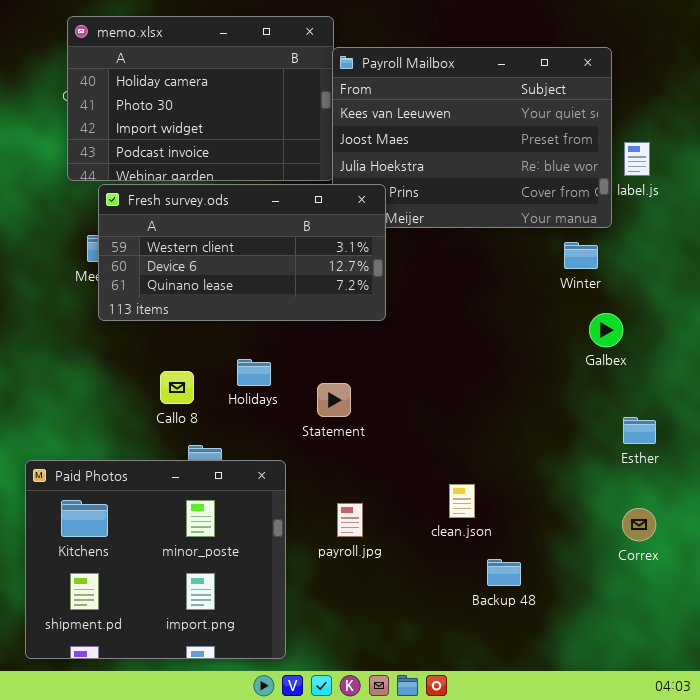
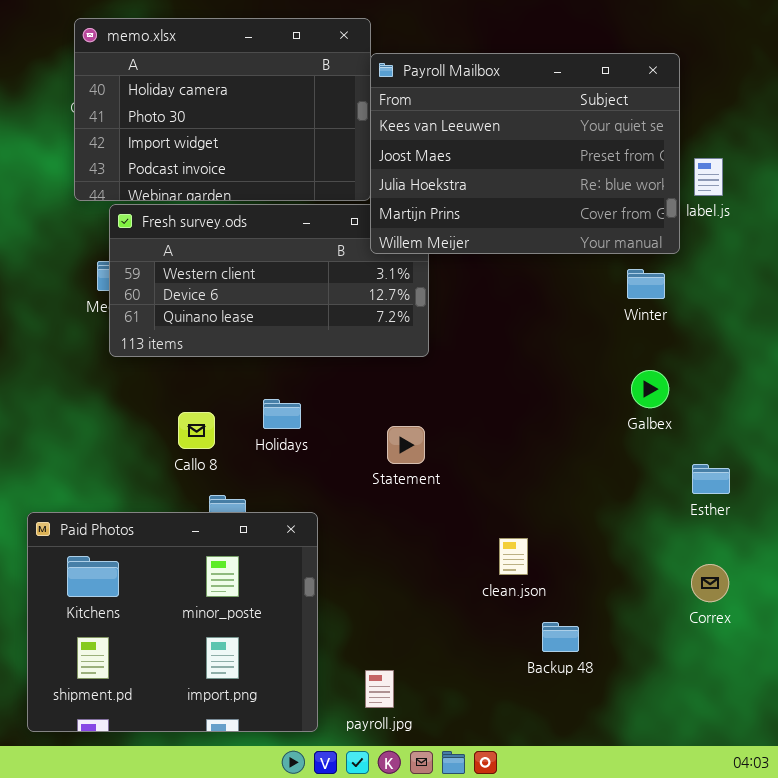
Payroll Mailbox: [332,47,612,228] -> [370,53,680,254], raised
Galbex: [589,313,623,347] -> [631,370,669,408], moved
Statement: [317,383,351,417] -> [387,426,425,464], moved
payroll.jpg: [337,503,363,537] -> [365,670,394,708], moved

